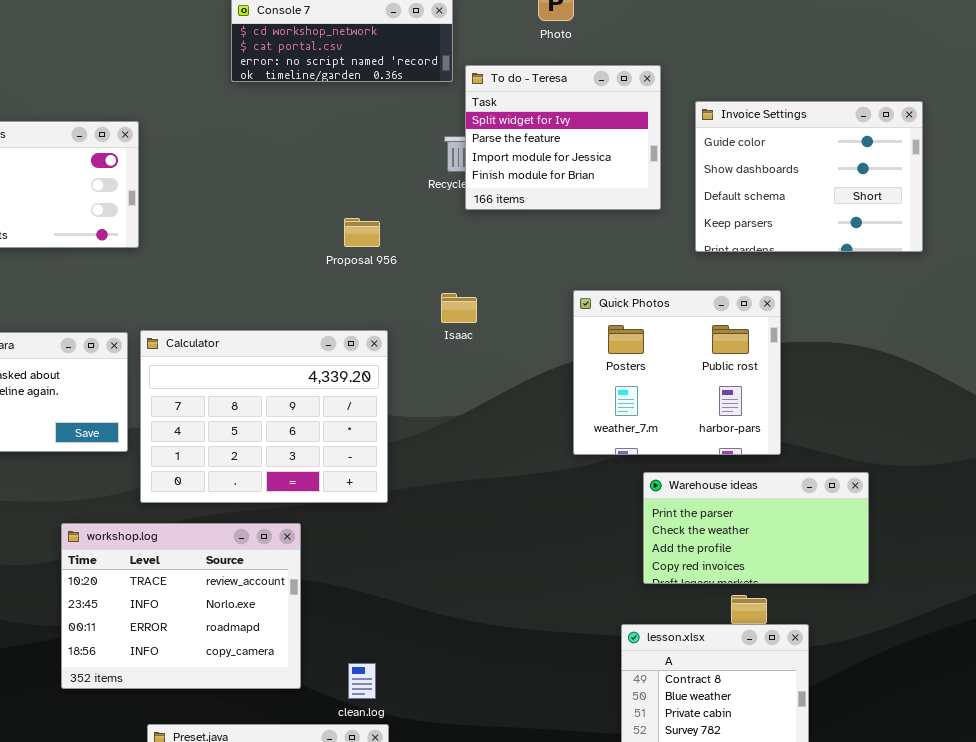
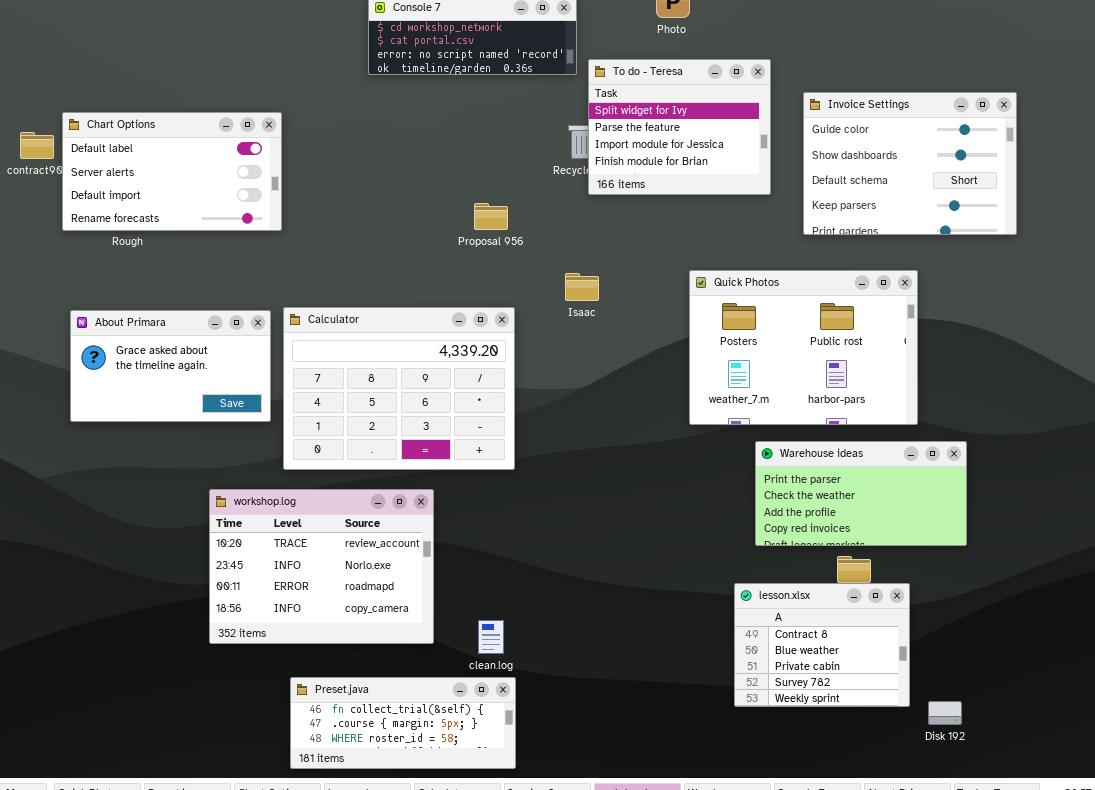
Quick Photos: [573,290,781,455] -> [689,270,918,425], resized

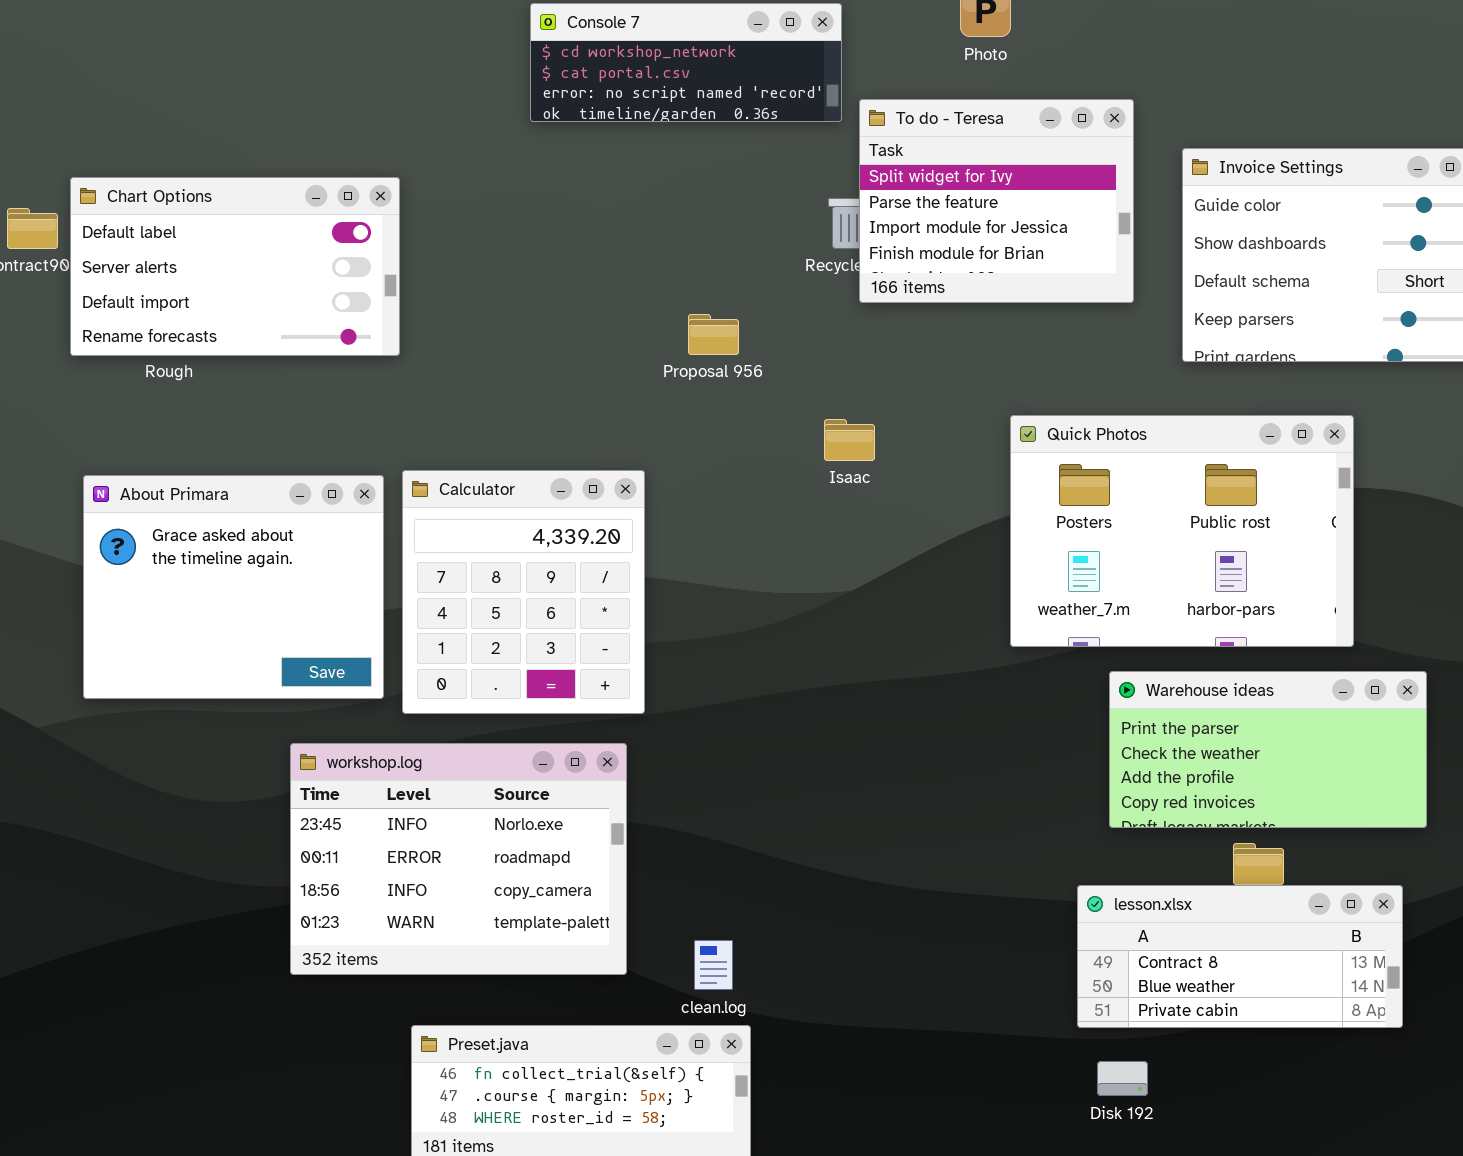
Calculator: [283,307,515,470] -> [402,470,645,714], resized
About Primara: [70,310,271,422] -> [83,475,384,699], resized
workshop.log: [209,489,434,644] -> [290,743,627,975], scrolled down 1 row
lesson.xlsx: [734,583,910,707] -> [1077,885,1403,1028], resized
Disk 192: [928,701,962,725] -> [1097,1061,1148,1096], moved

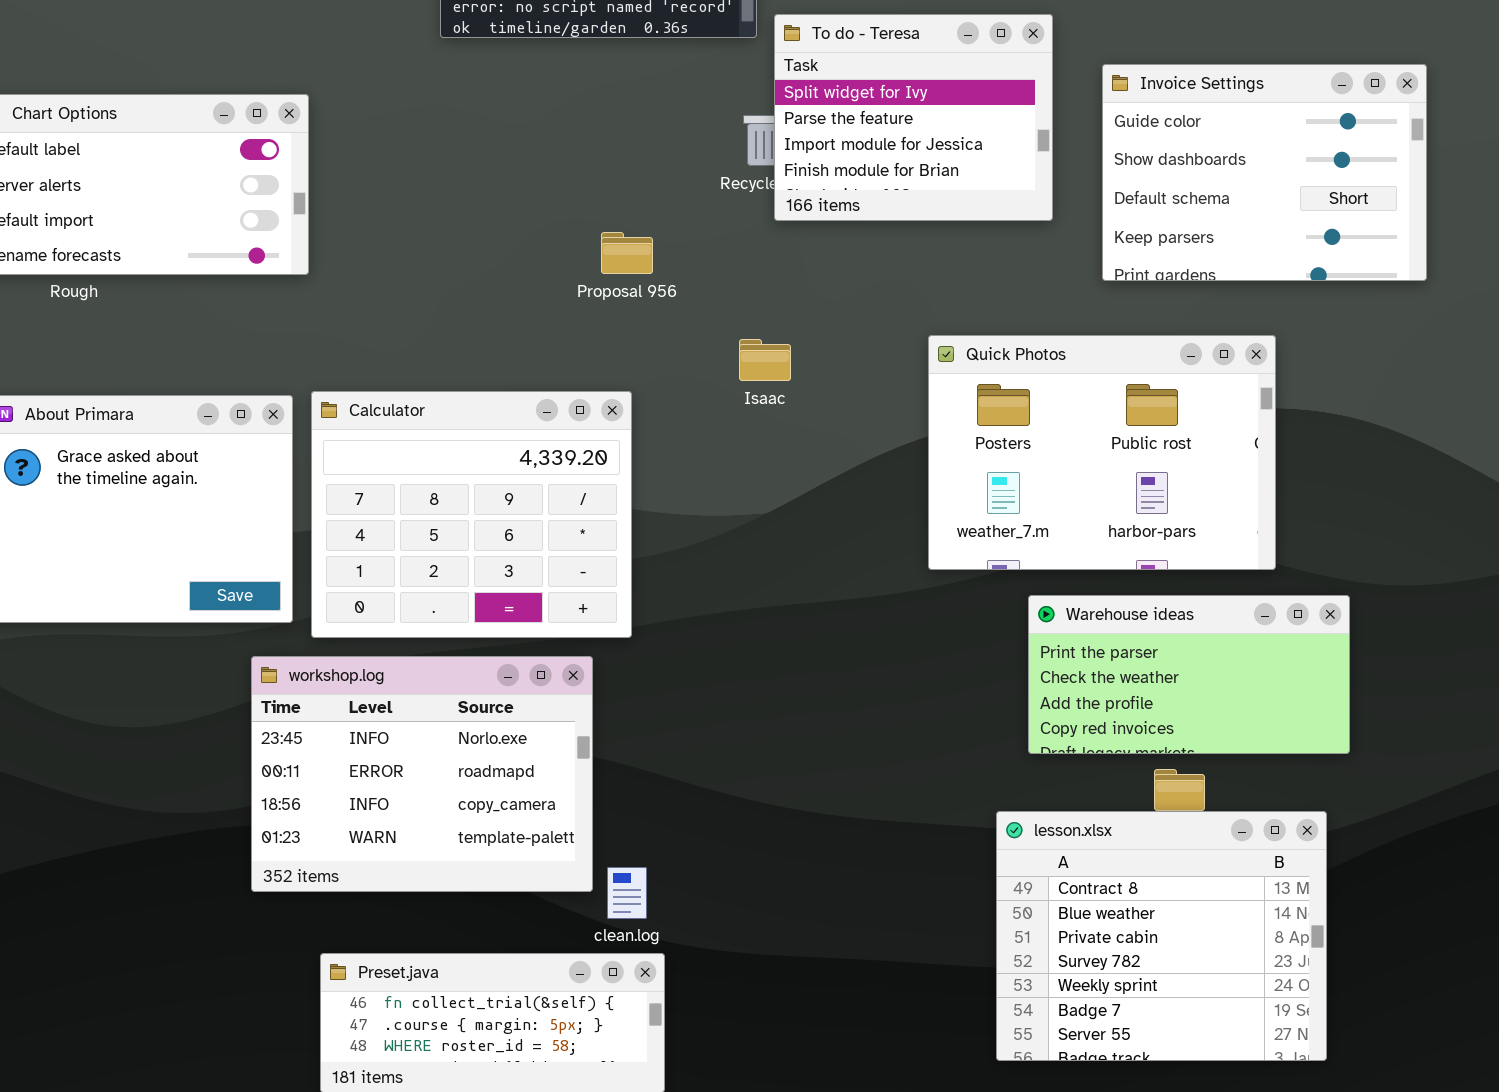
Calculator: [402,470,645,714] -> [311,391,632,638], resized
workshop.log: [290,743,627,975] -> [251,656,593,892], moved
lesson.xlsx: [1077,885,1403,1028] -> [996,811,1327,1061], resized

